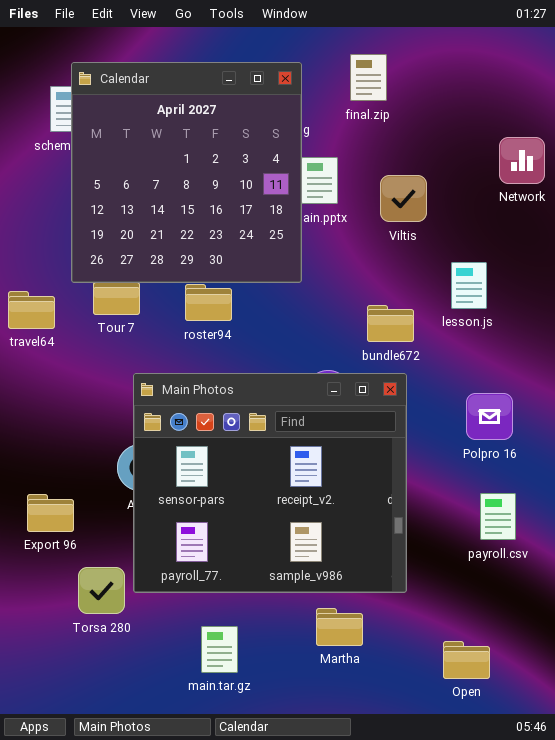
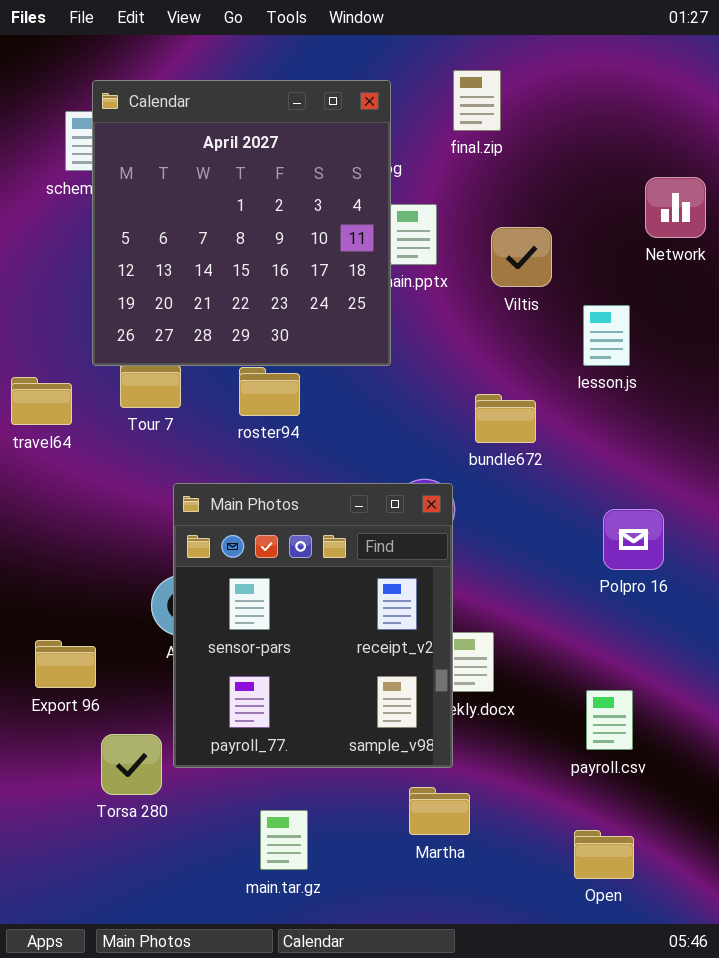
lesson.js: [451,262,487,309] -> [583,305,630,366], moved
Main Photos: [133,373,407,593] -> [173,483,453,768], resized
payroll.csv: [480,493,516,540] -> [586,690,633,750], moved

